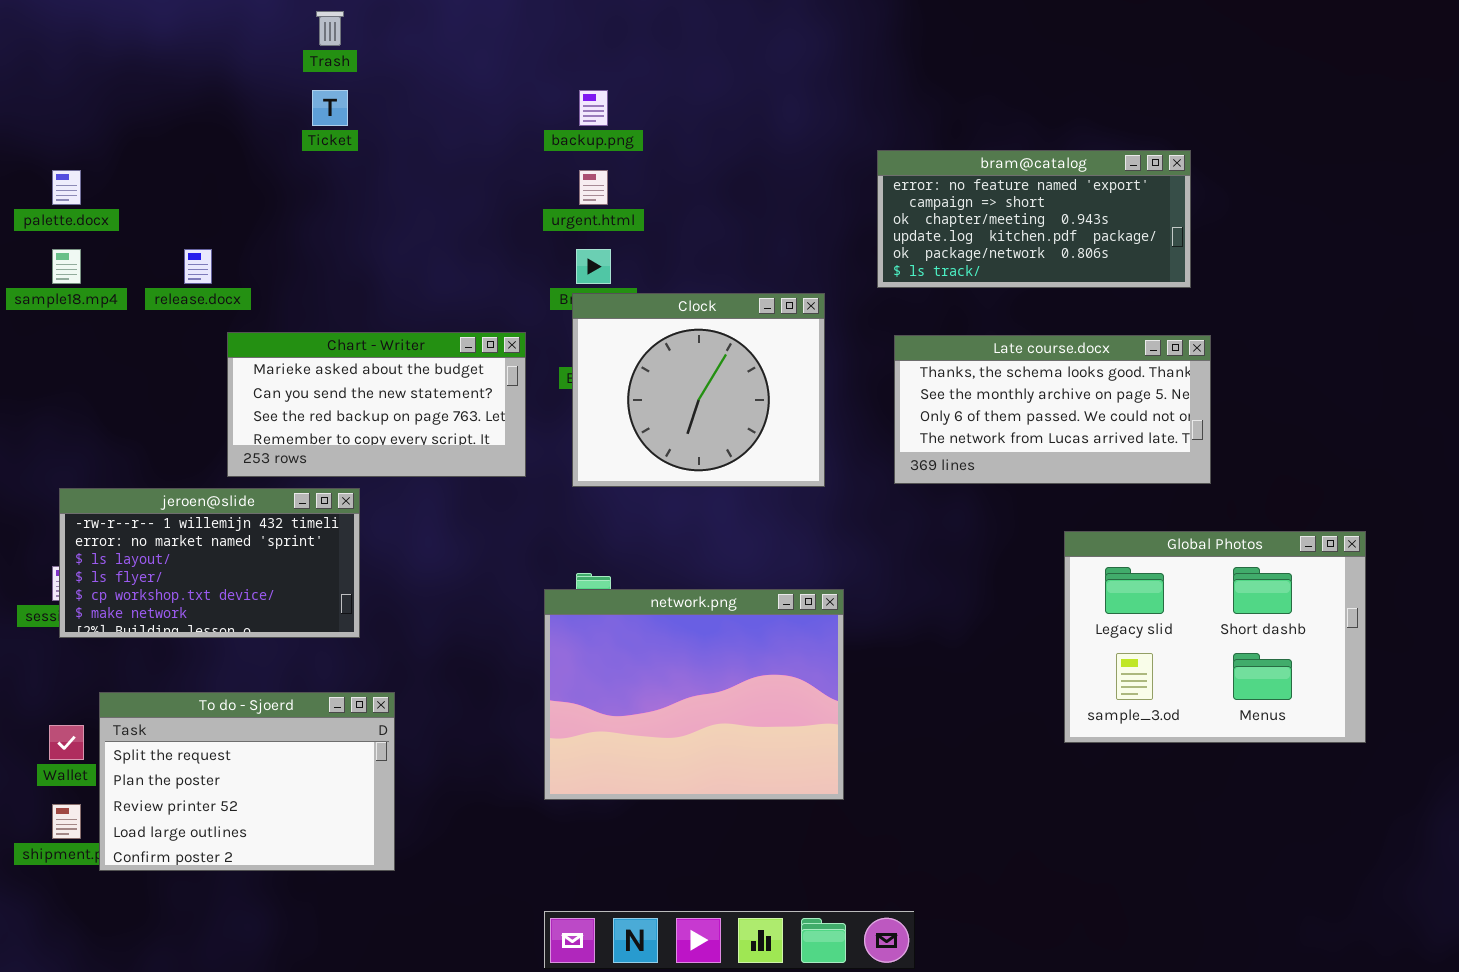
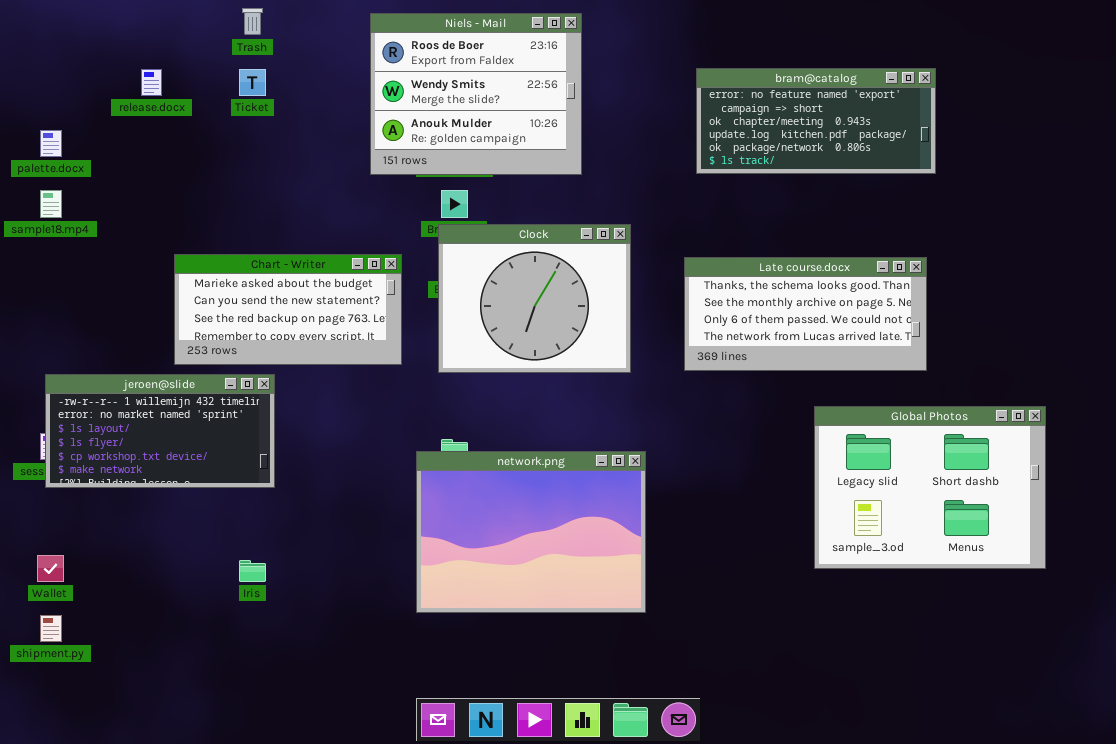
Niels - Mail: none -> [370,13,582,175], opened
bram@catalog: [877,150,1191,288] -> [696,68,936,174], moved
release.docx: [184,249,212,284] -> [141,69,162,96], moved
To do - Sjoerd: [99,692,395,871] -> none, closed

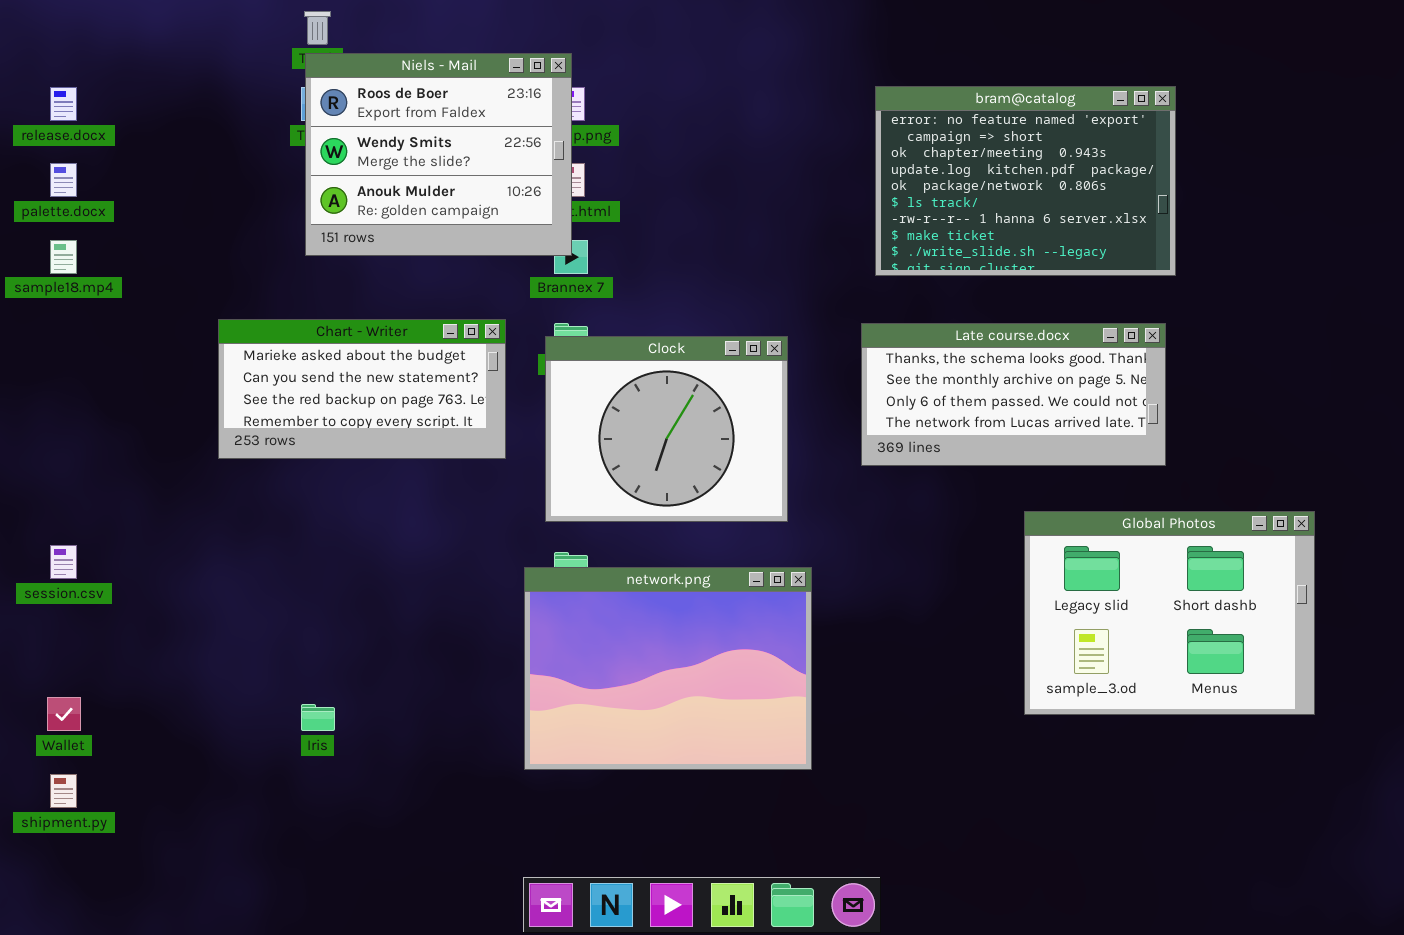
Niels - Mail: [370,13,582,175] -> [305,53,572,256], moved
bram@catalog: [696,68,936,174] -> [875,86,1176,276], resized
release.docx: [141,69,162,96] -> [50,87,77,121], moved
Clock: [438,224,631,373] -> [545,336,788,522], moved
jeroen@slide: [45,374,275,488] -> none, closed

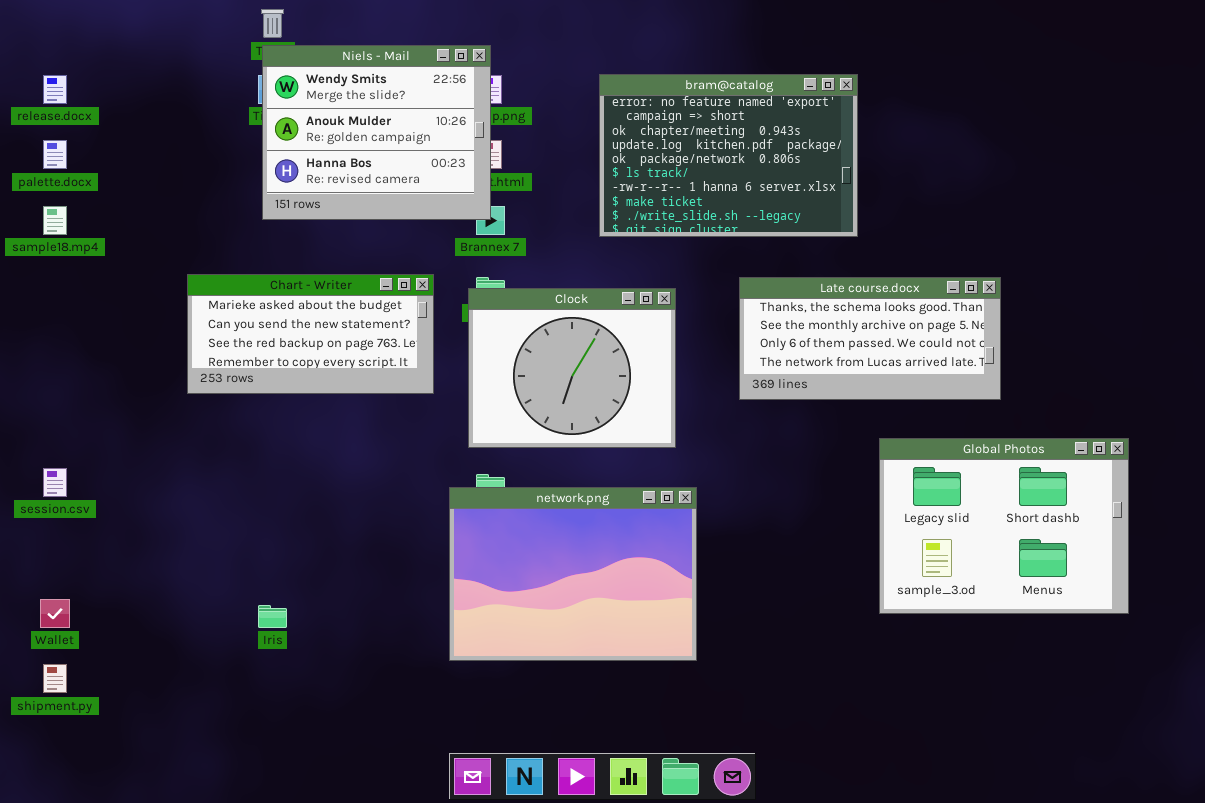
Niels - Mail: [305,53,572,256] -> [262,45,491,220], scrolled down 1 row
bram@catalog: [875,86,1176,276] -> [599,74,858,237], moved

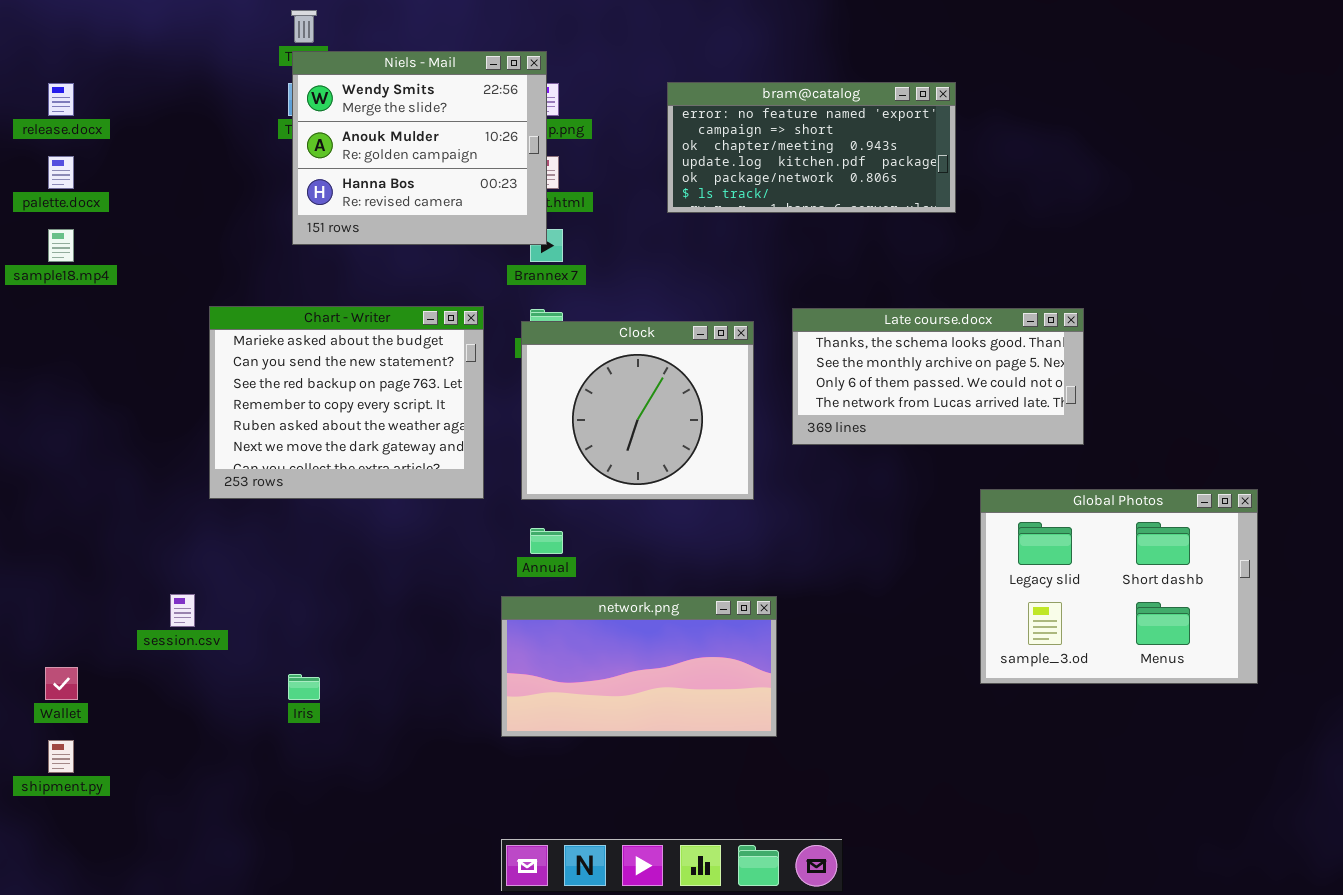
bram@catalog: [599,74,858,237] -> [667,82,956,213], resized
Chart - Writer: [187,274,434,394] -> [209,306,484,499], resized
Late course.docx: [739,277,1001,400] -> [792,308,1084,445], moved
session.csv: [43,468,67,497] -> [170,594,195,627], moved
network.png: [449,487,697,661] -> [501,596,777,737], resized

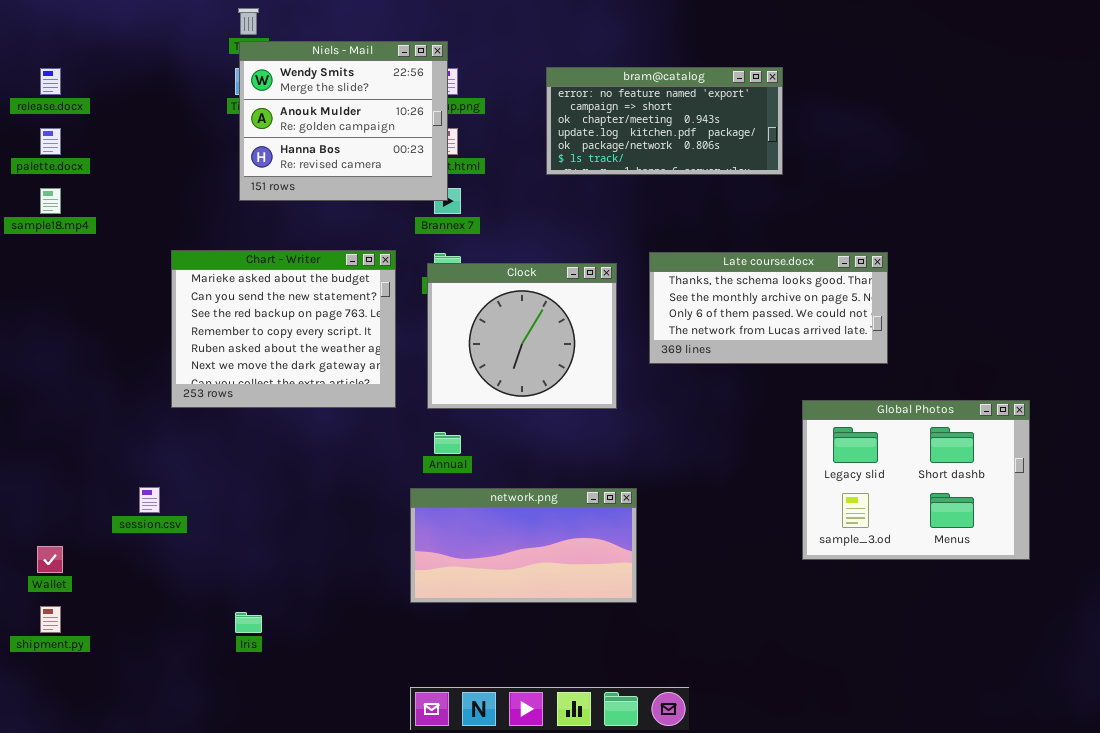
Iris: [288,674,320,700] -> [235,612,262,633], moved

